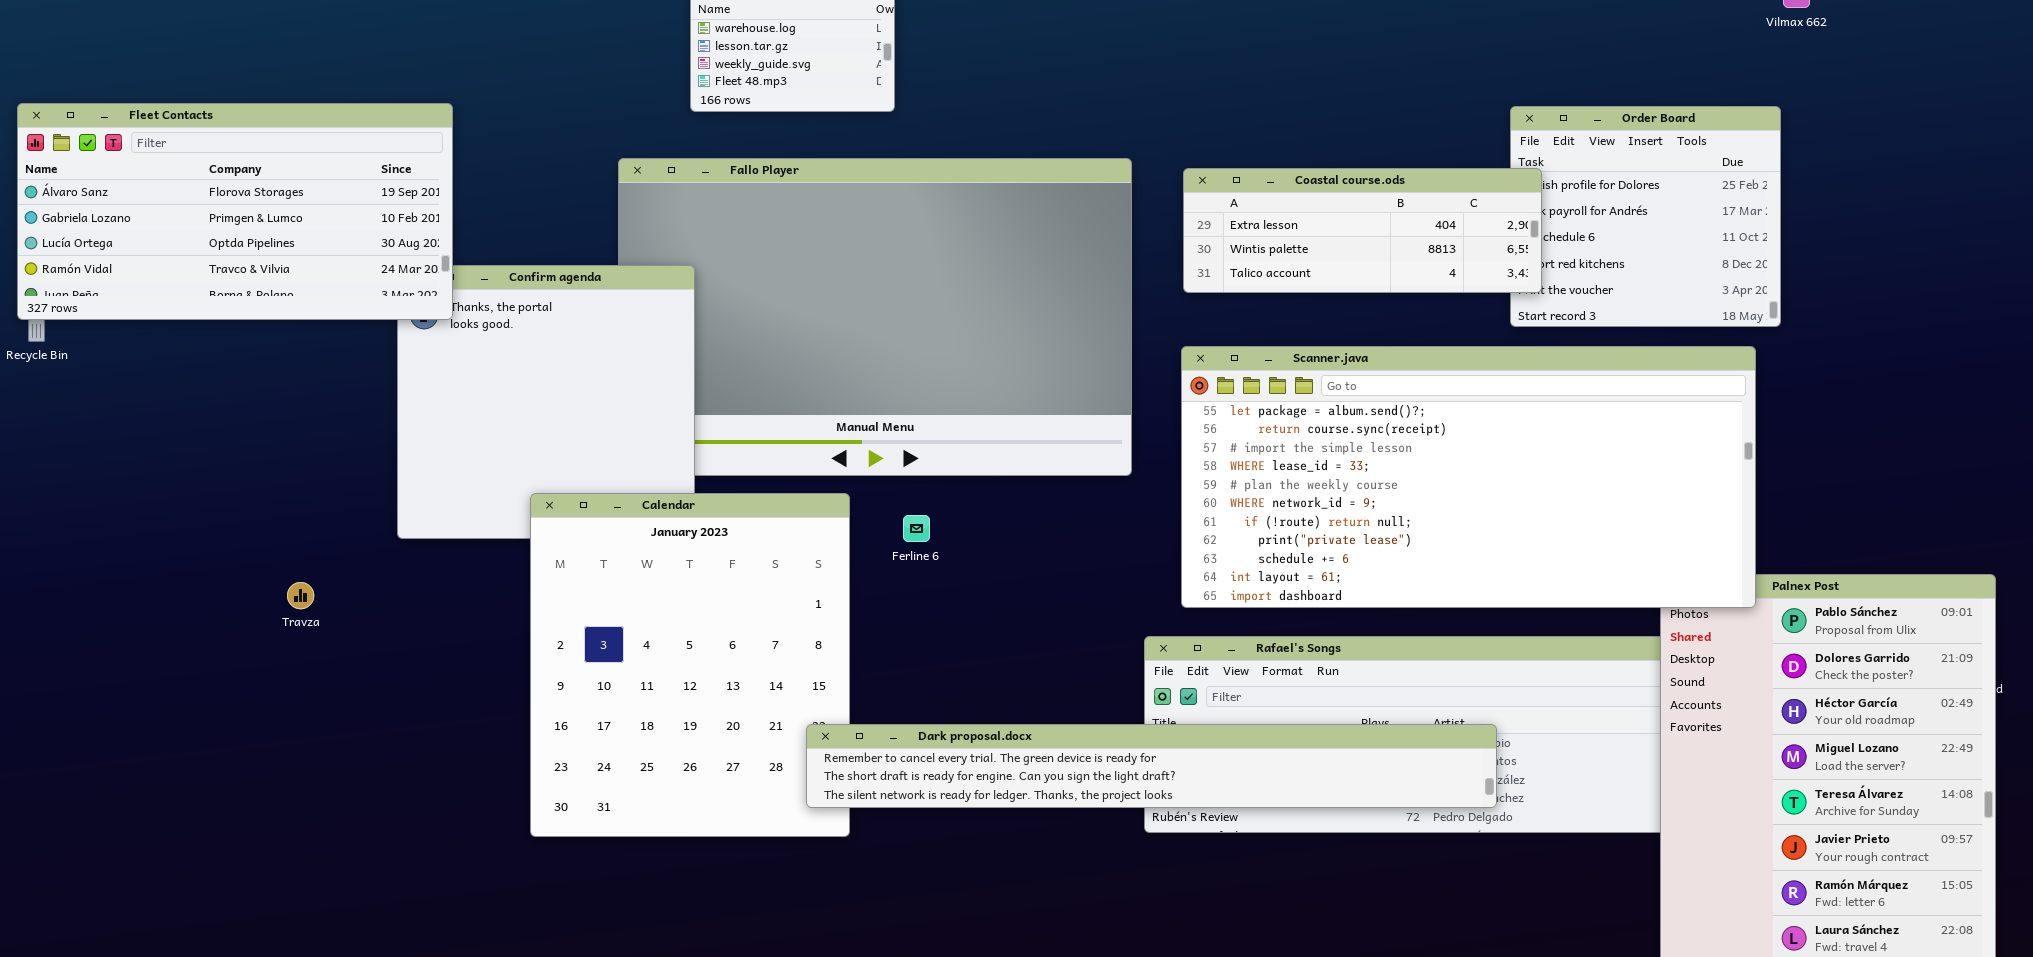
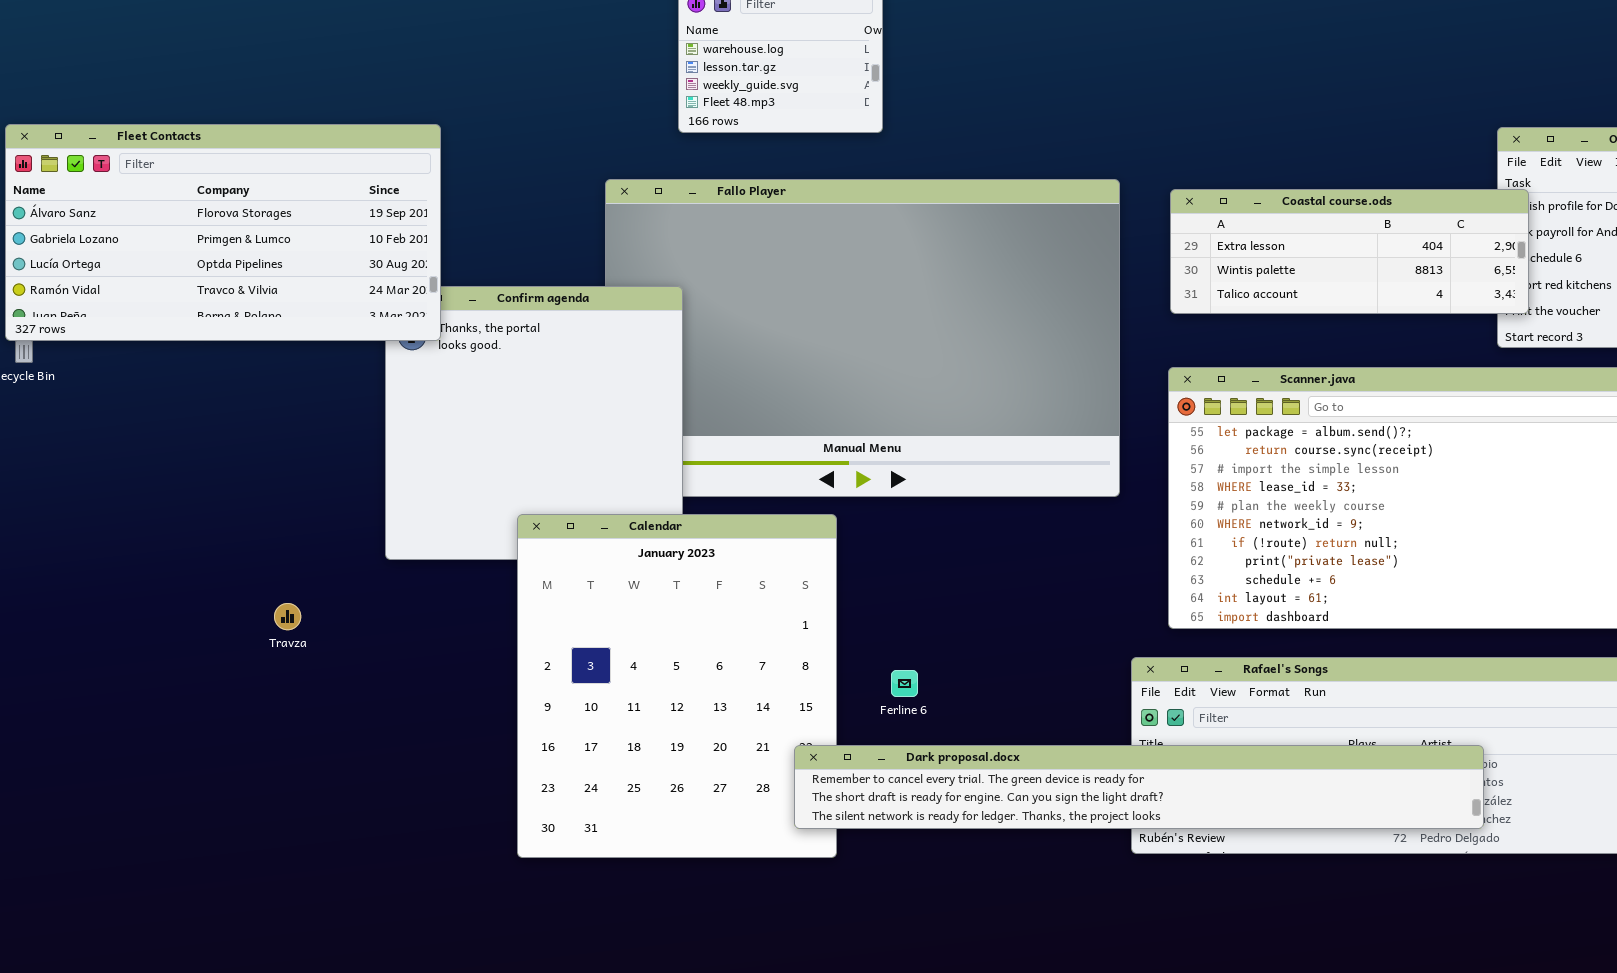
Ferline 6: [903,515,930,542] -> [891,670,918,697], moved

